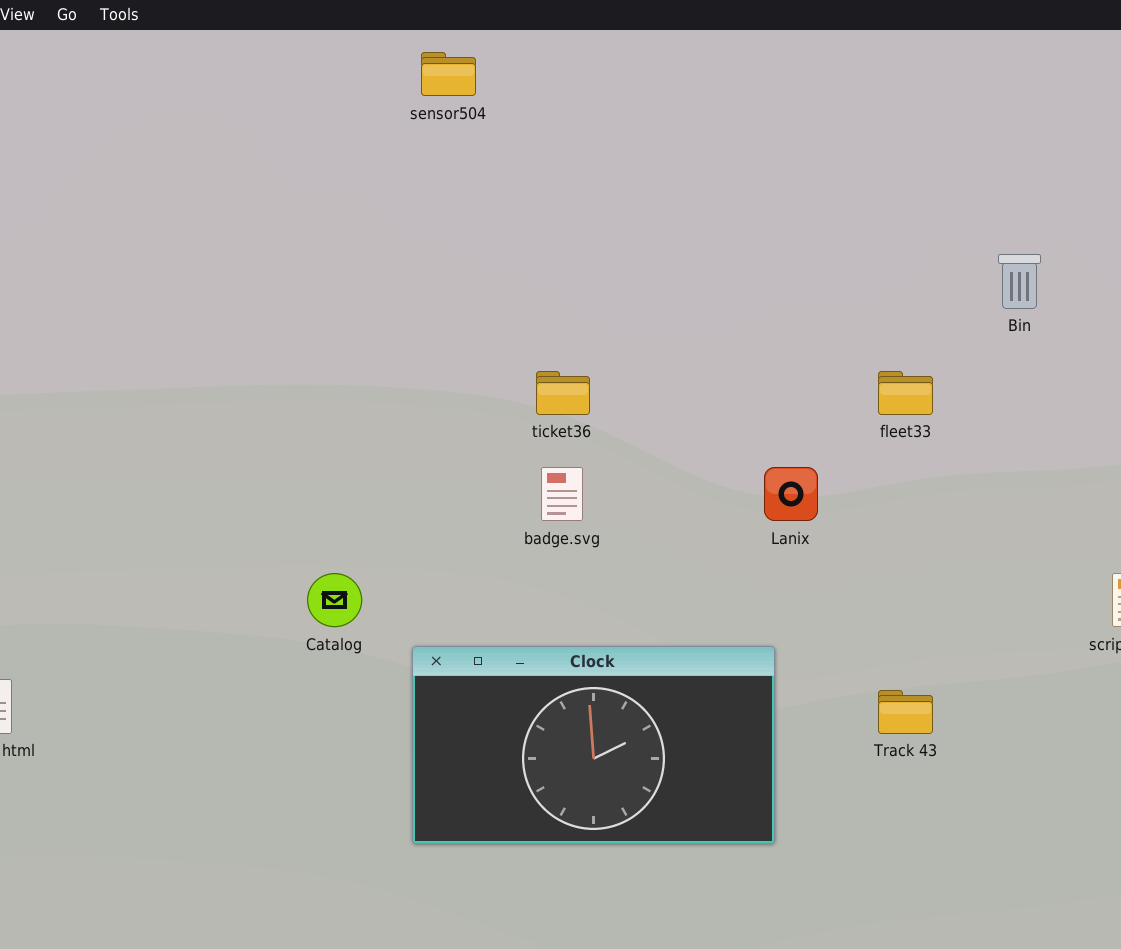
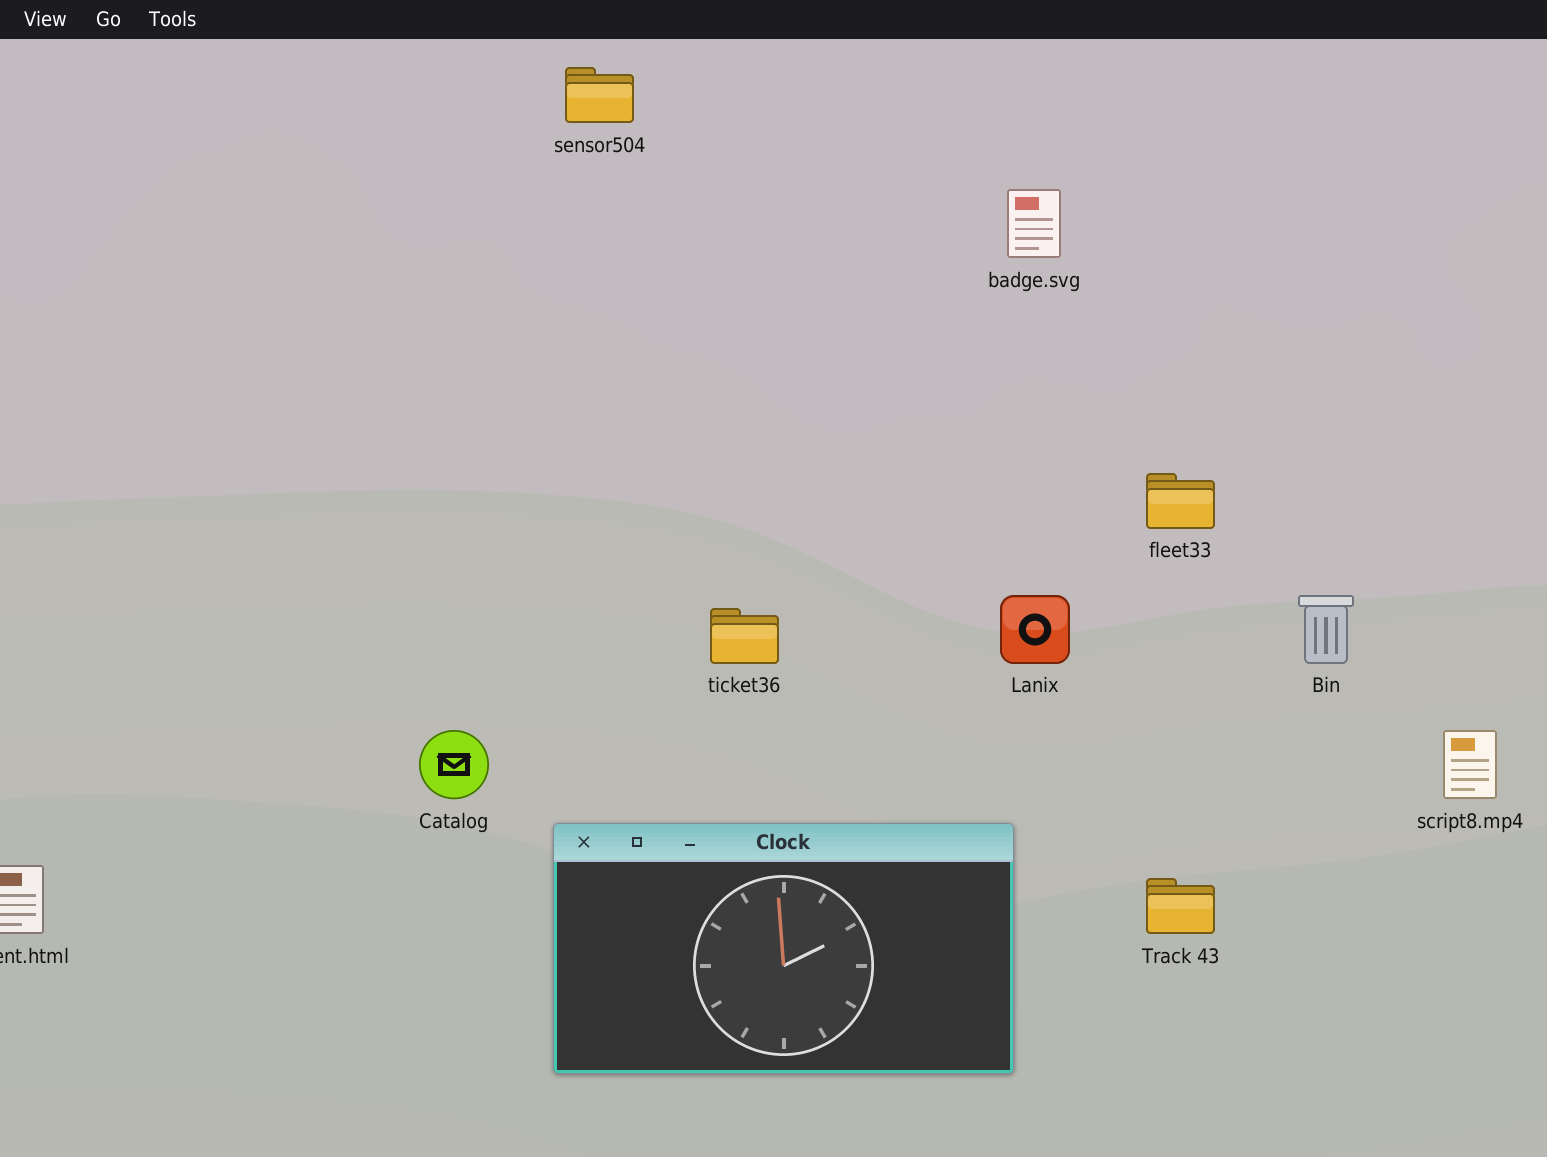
Bin: [998,254,1041,309] -> [1298,595,1354,664], moved
ticket36: [536,371,590,415] -> [710,608,779,664], moved
badge.svg: [541,467,583,521] -> [1007,189,1061,258], moved

